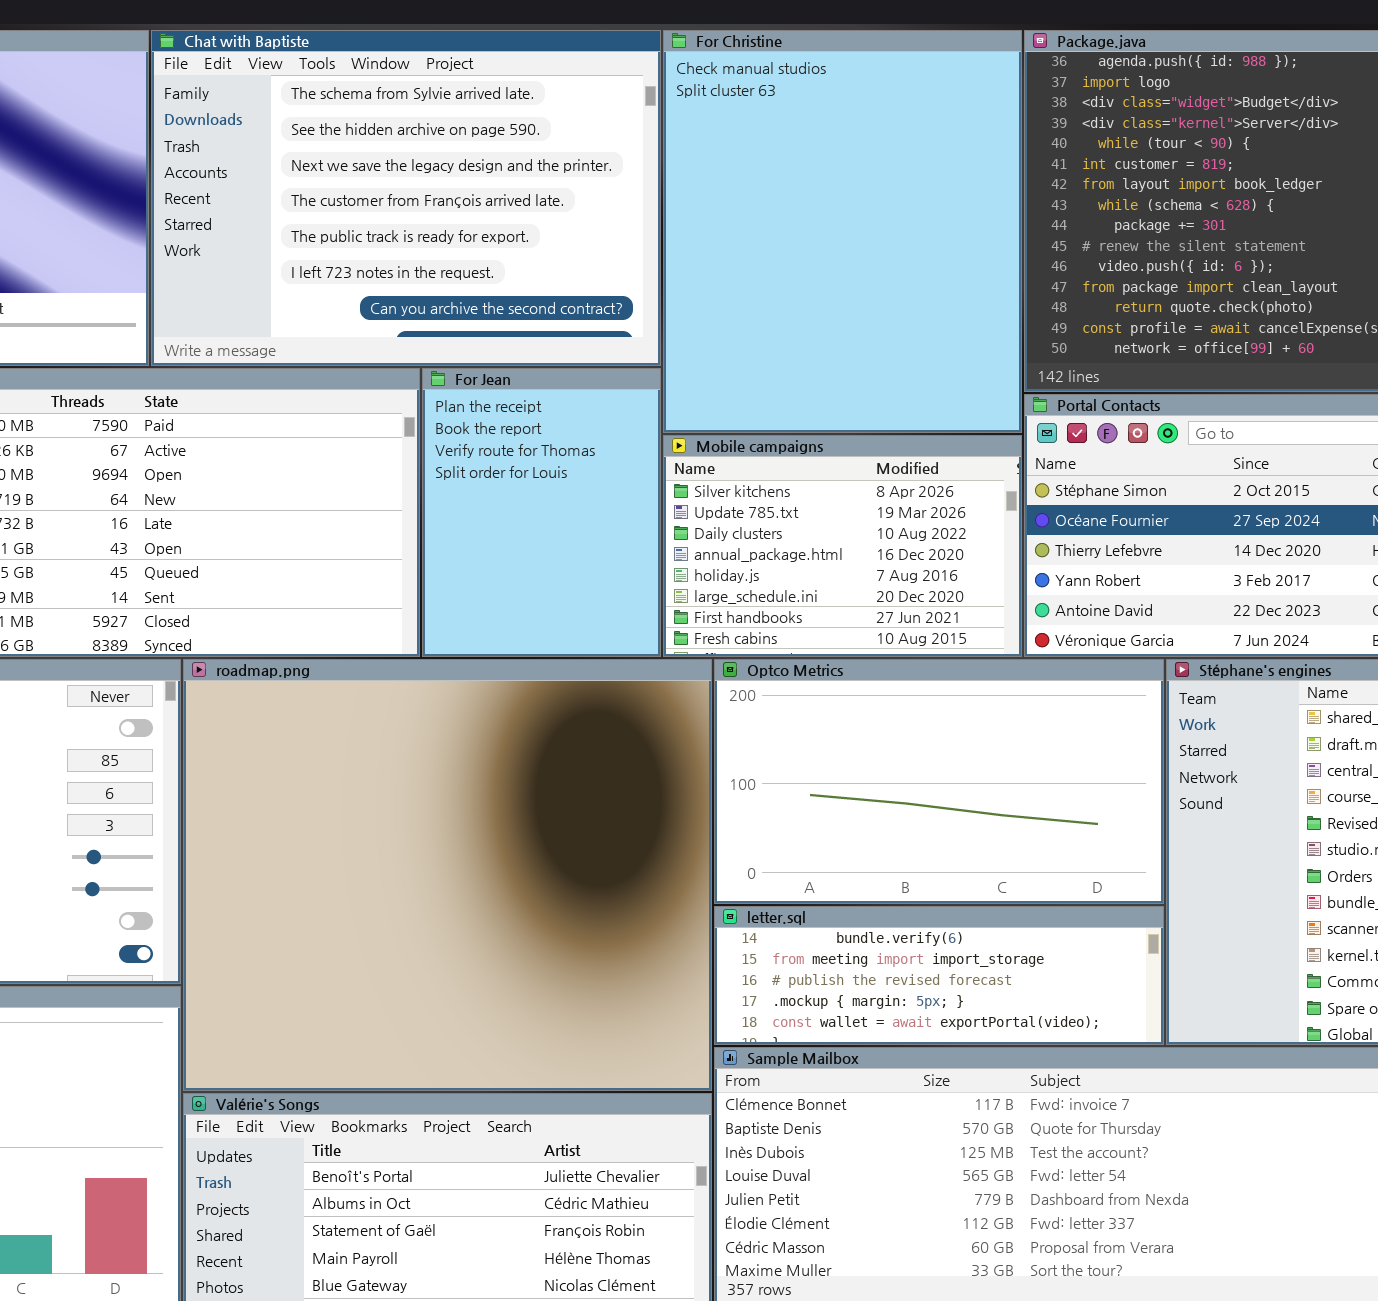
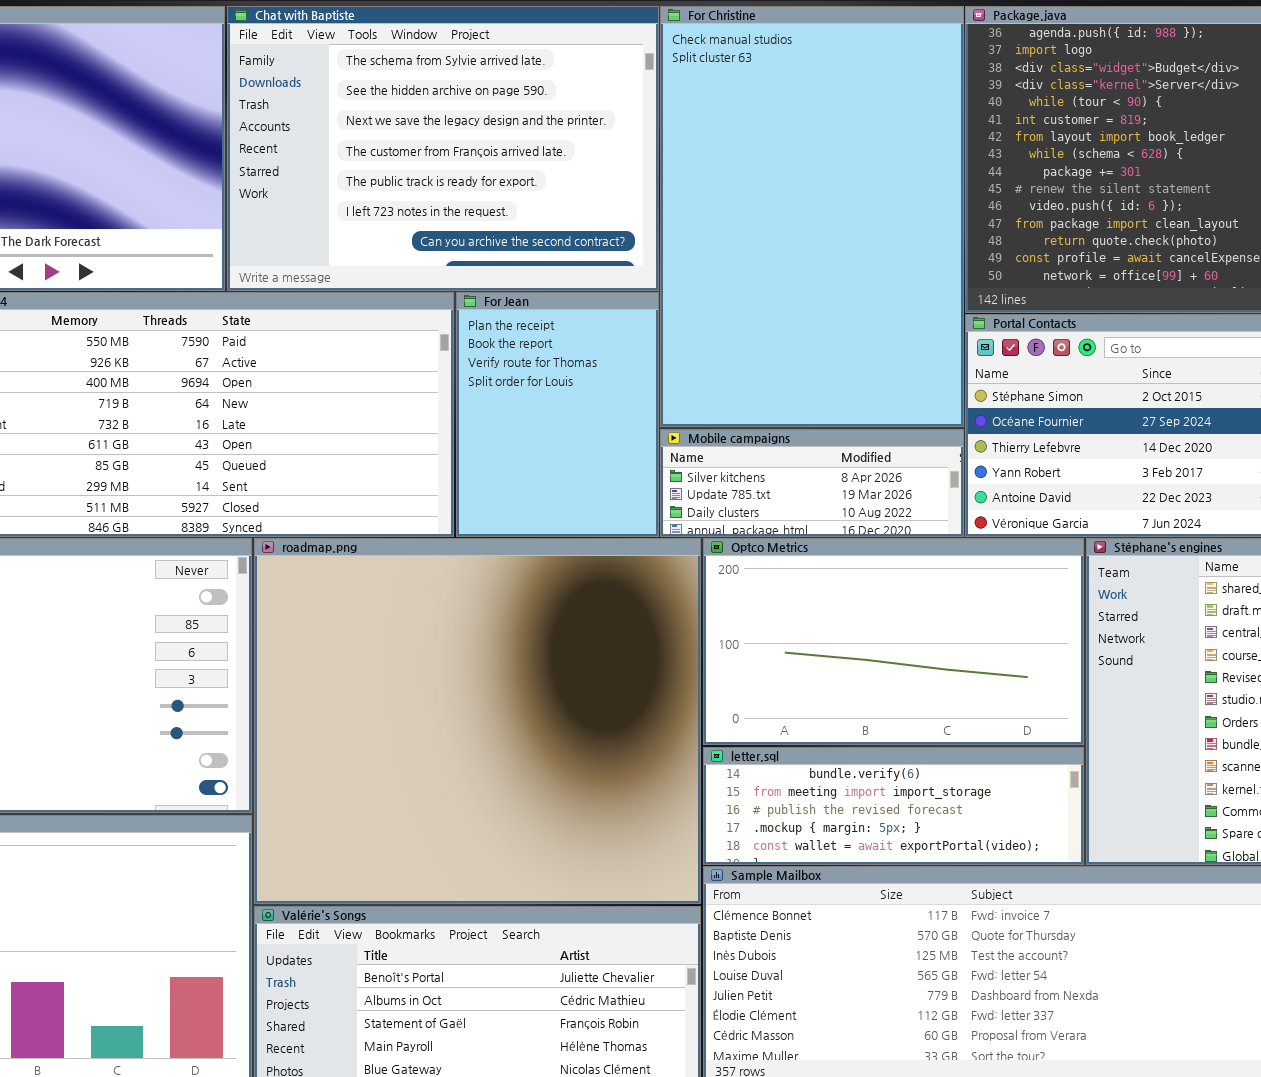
For Christine: [663,30,1022,433] -> [660,6,964,427], resized
Mobile campaigns: [663,435,1022,657] -> [660,429,964,537], resized

